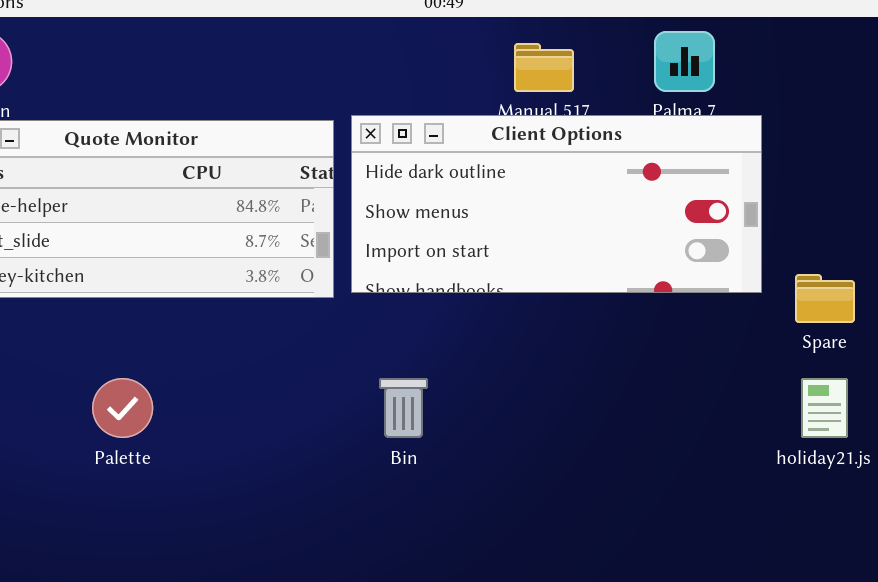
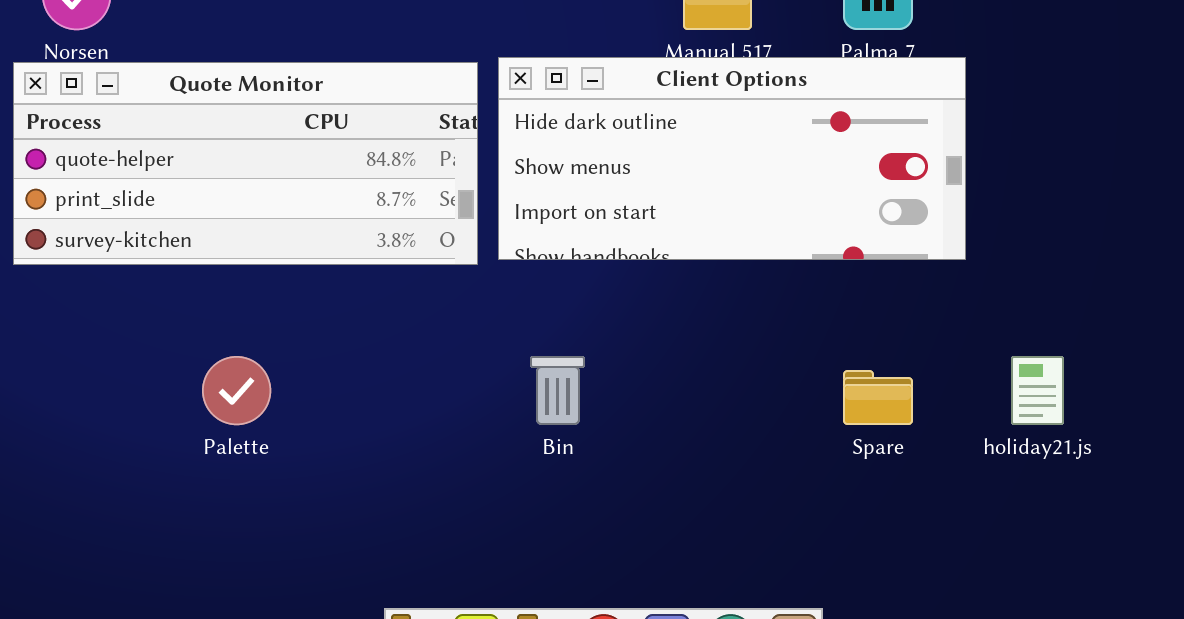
Spare: [795,274,855,323] -> [843,370,913,425], moved

